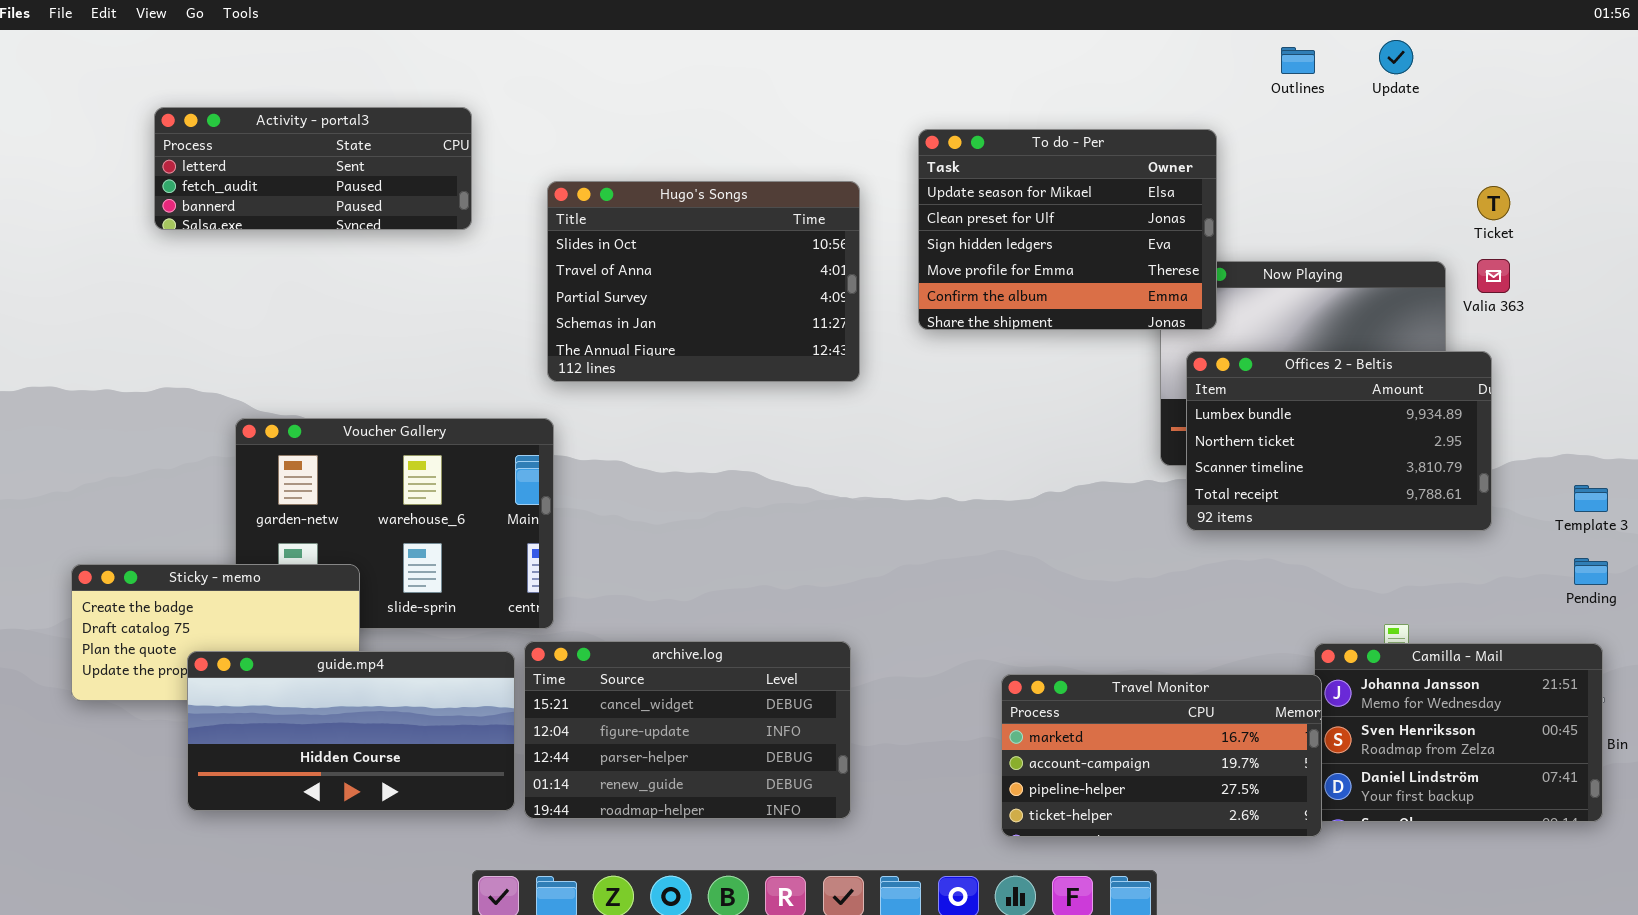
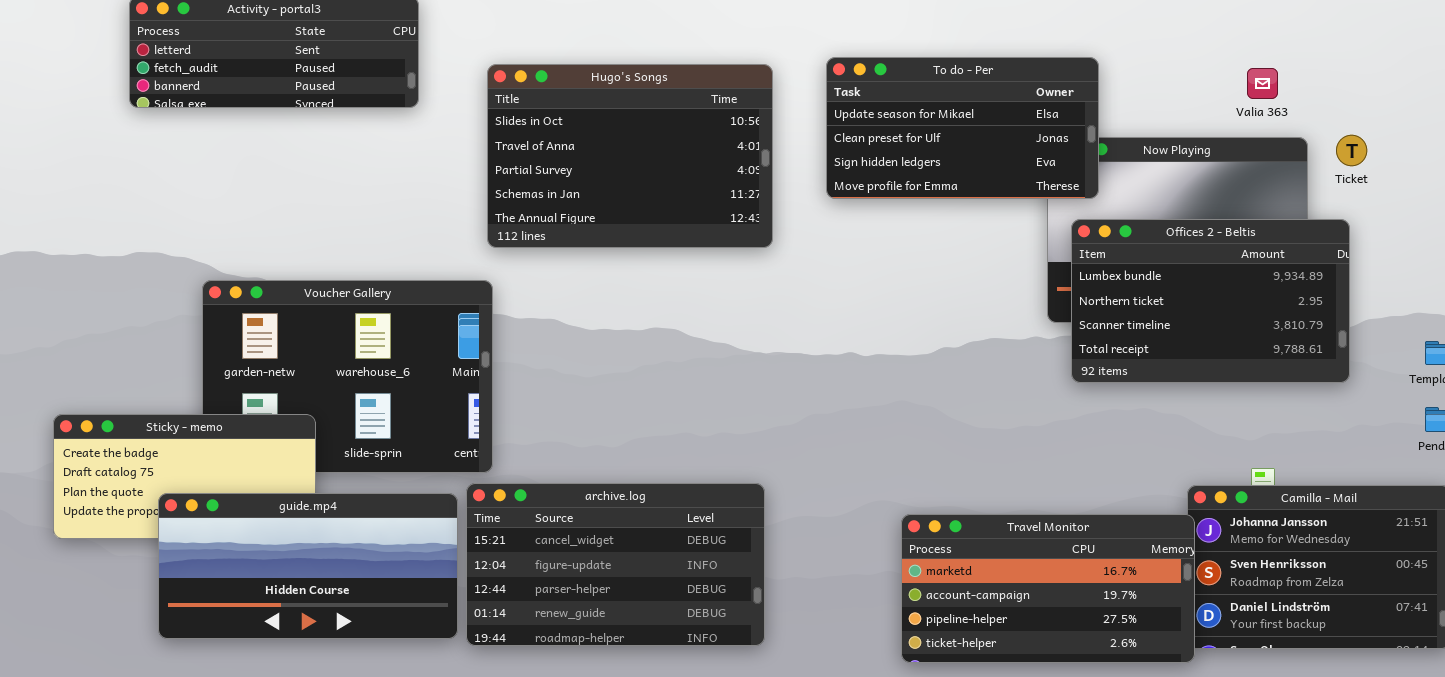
To do - Per: [918,129,1217,330] -> [826,57,1099,199], resized
Ticket: [1477,186,1510,220] -> [1336,135,1367,166], moved
Valia 363: [1477,259,1510,293] -> [1247,68,1278,99], moved

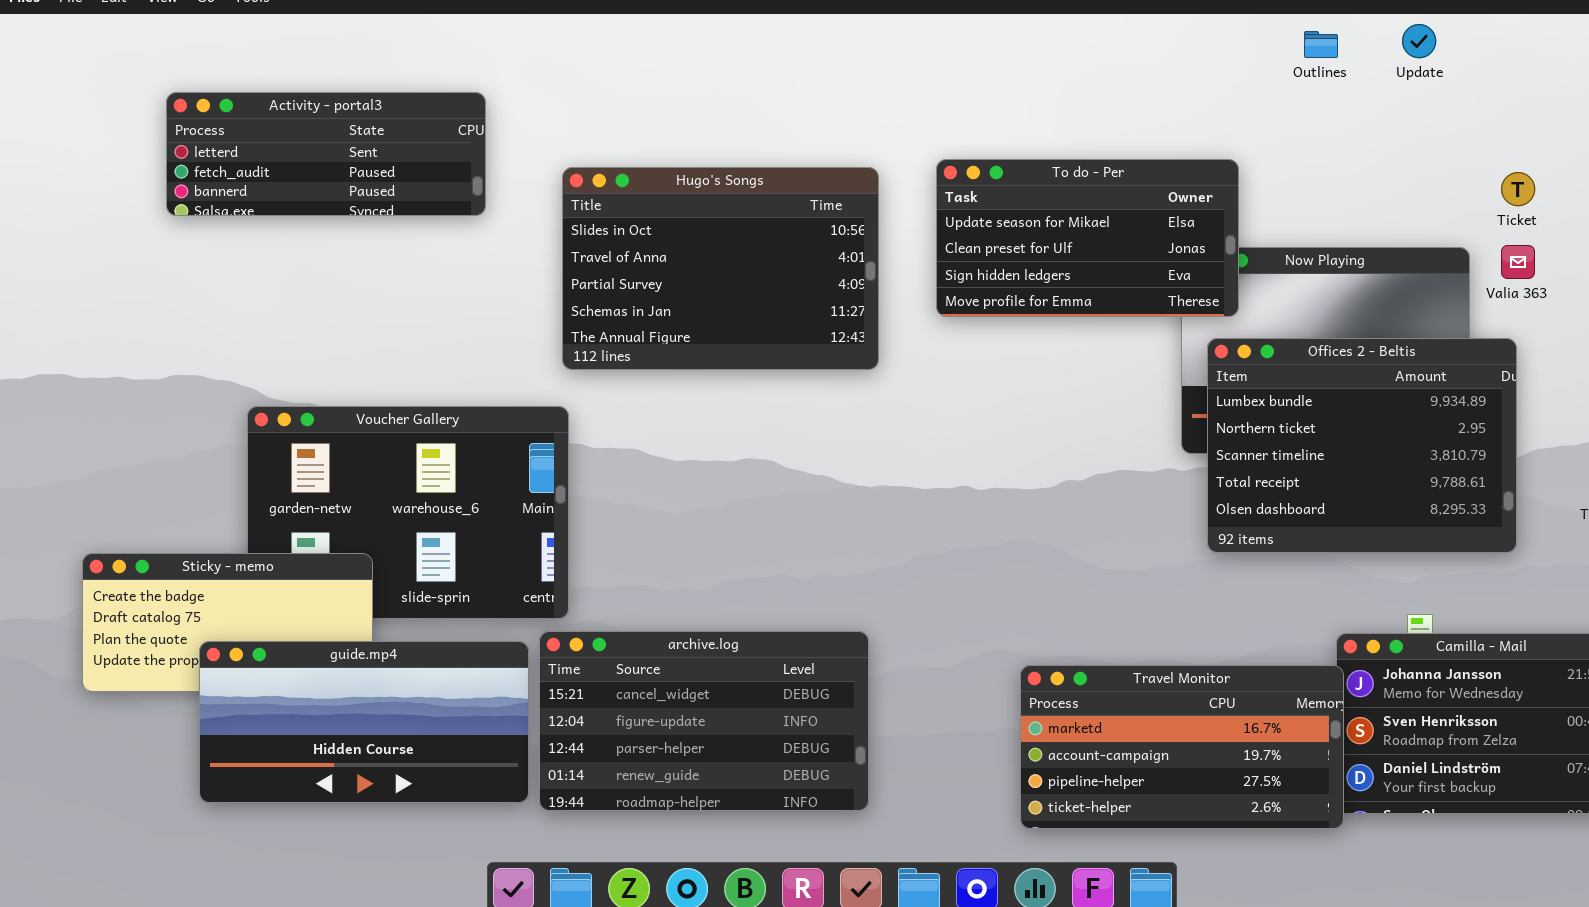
Valia 363: [1247,68,1278,99] -> [1501,245,1535,279], moved
Ticket: [1336,135,1367,166] -> [1501,172,1535,206], moved
Offices 2 - Beltis: [1071,219,1350,383] -> [1207,338,1517,553], resized

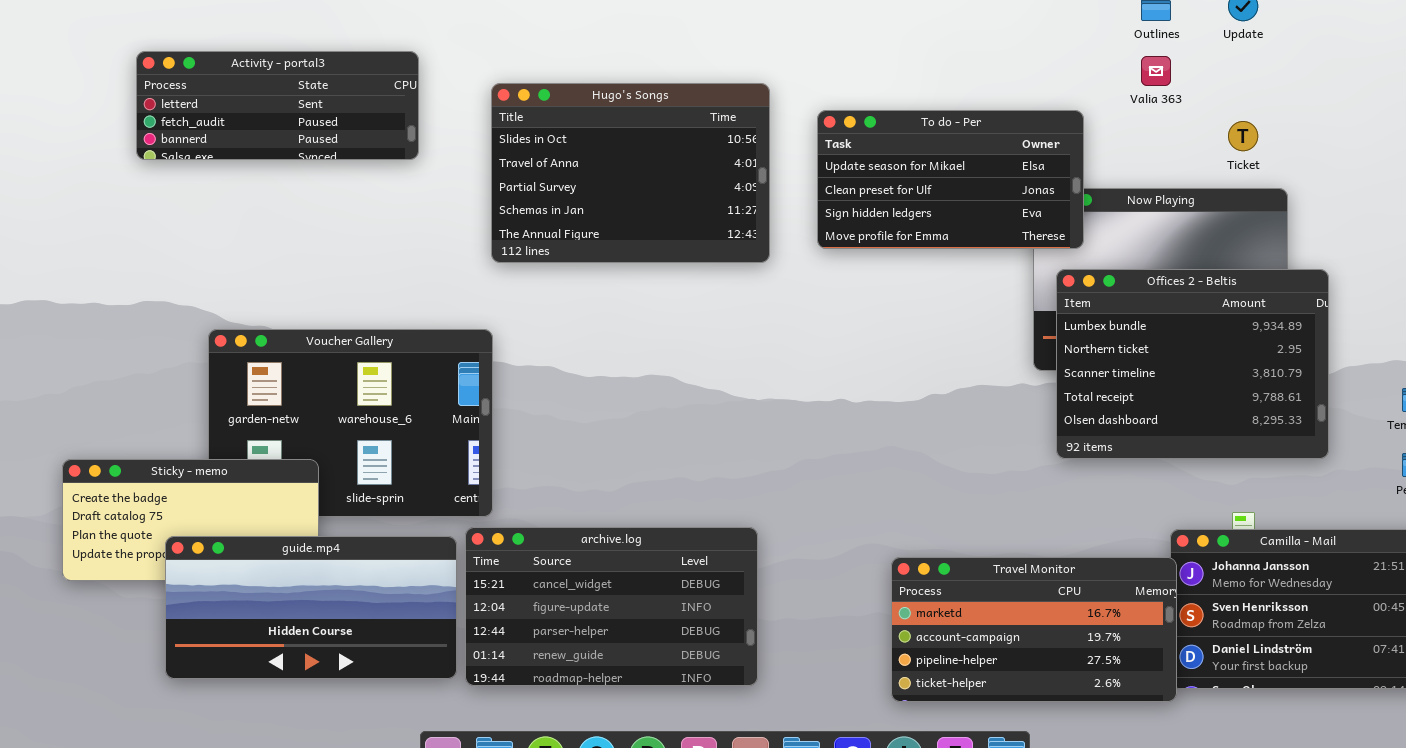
Hugo's Songs: [562,167,879,370] -> [491,83,770,263], moved
Ticket: [1501,172,1535,206] -> [1228,121,1258,151], moved
Valia 363: [1501,245,1535,279] -> [1141,56,1171,86], moved

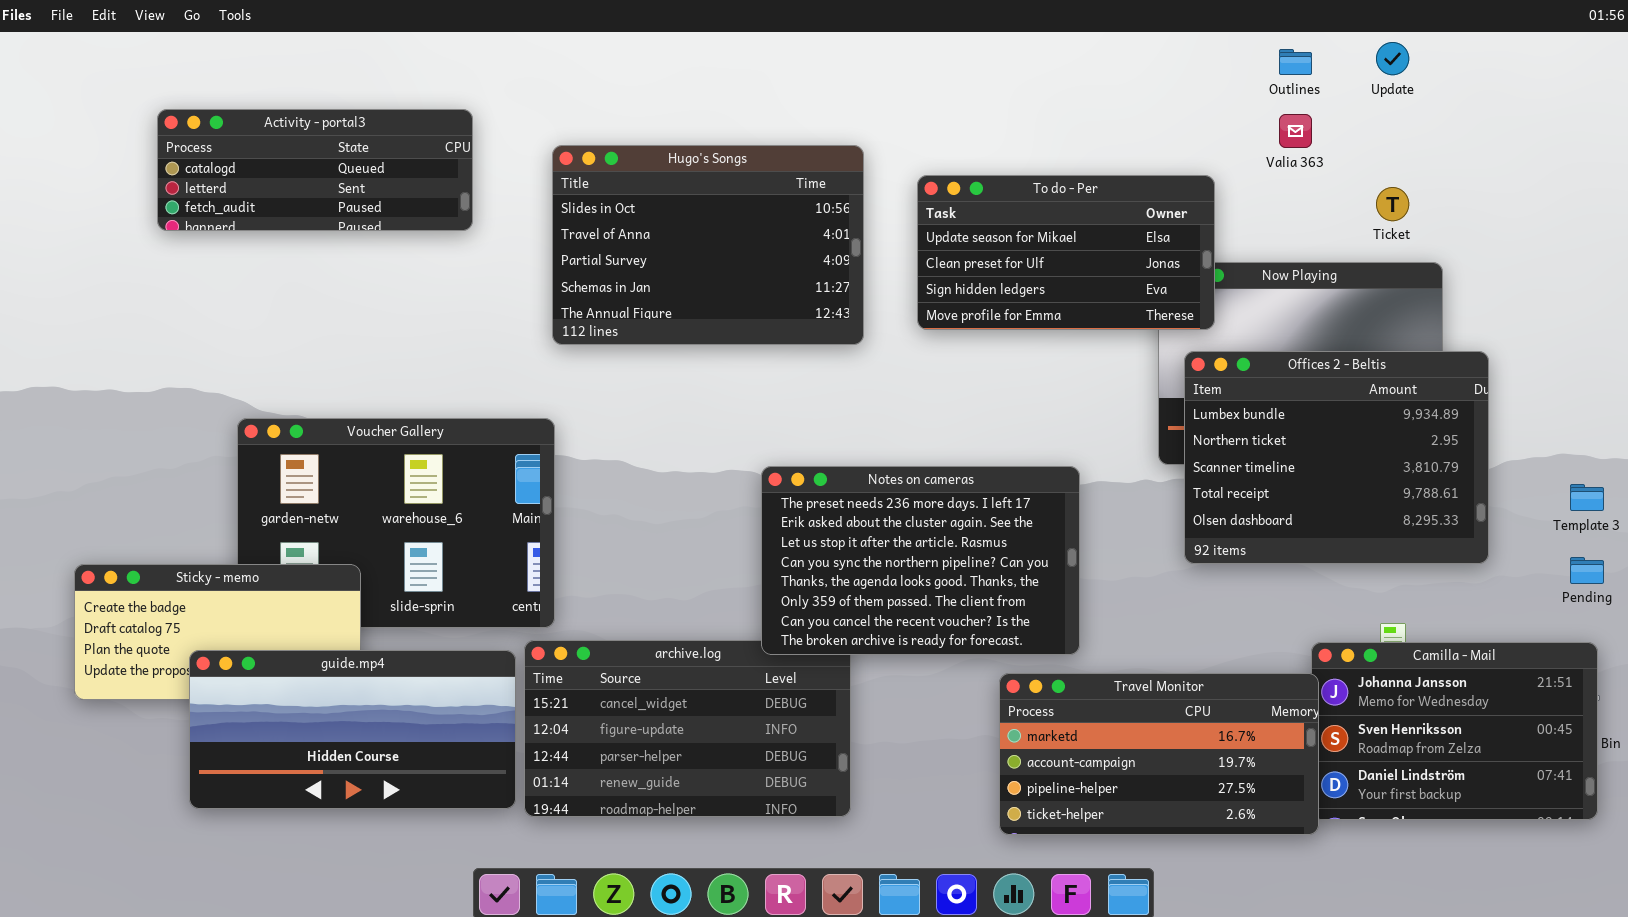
Activity - portal3: [136,51,419,160] -> [157,109,473,231], scrolled up 1 row
Notes on cameras: none -> [761,466,1080,655], opened

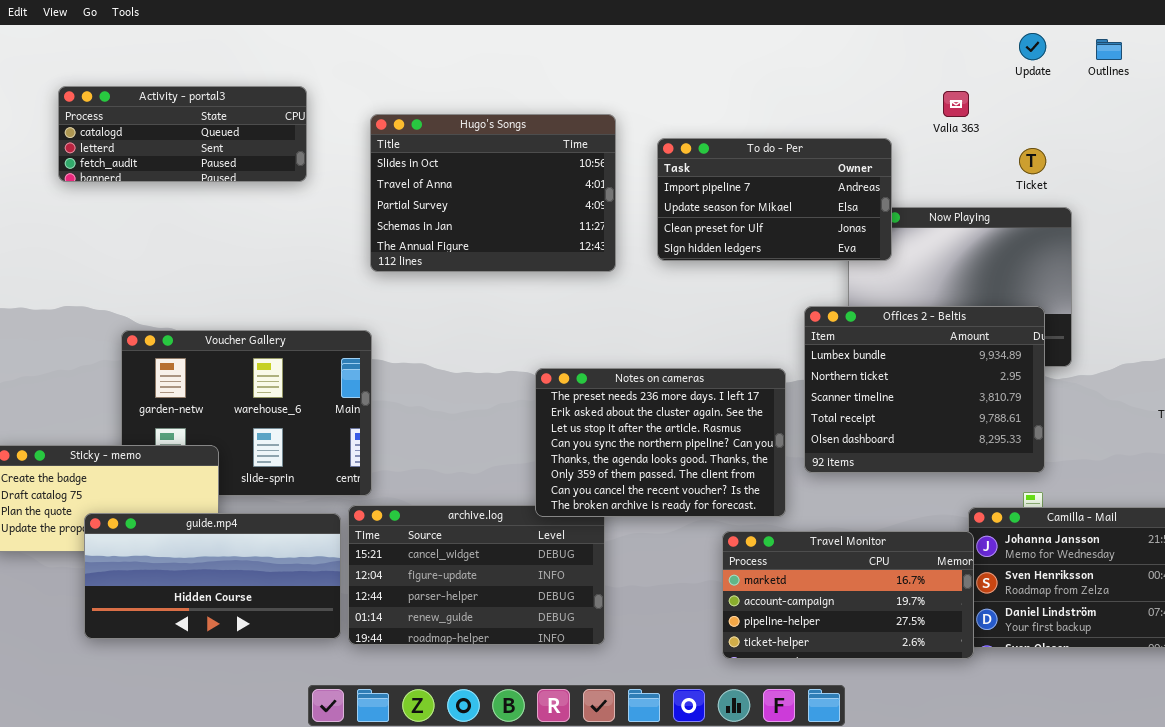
Outlines: [1279,49,1312,75] -> [1096,39,1122,60], moved
To do - Per: [917,175,1215,330] -> [657,138,892,261], scrolled up 1 row
Offices 2 - Beltis: [1184,351,1489,564] -> [804,306,1045,473], moved

